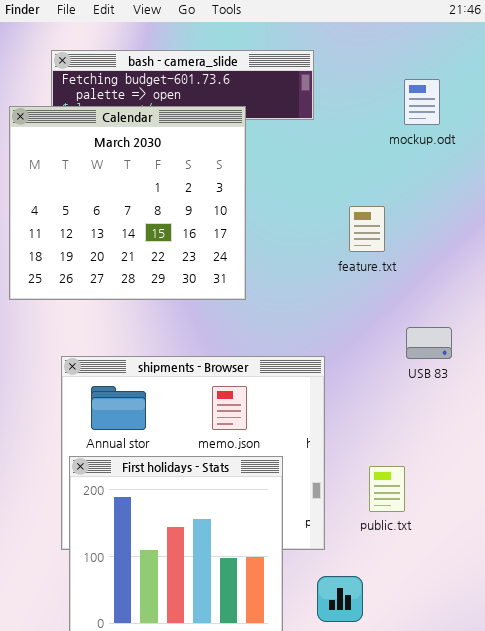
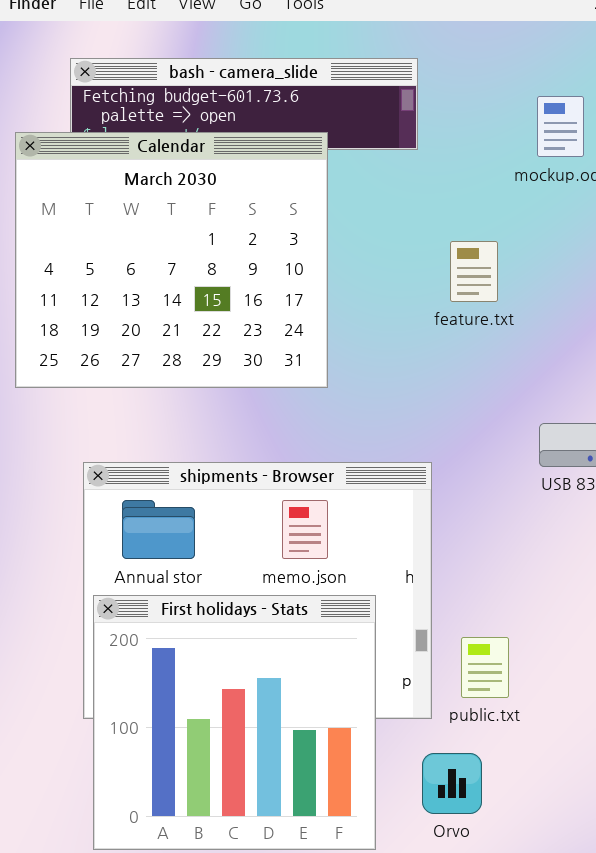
feature.txt: [349,206,385,252] -> [450,241,498,302], moved
public.txt: [369,466,405,512] -> [461,637,509,698], moved

